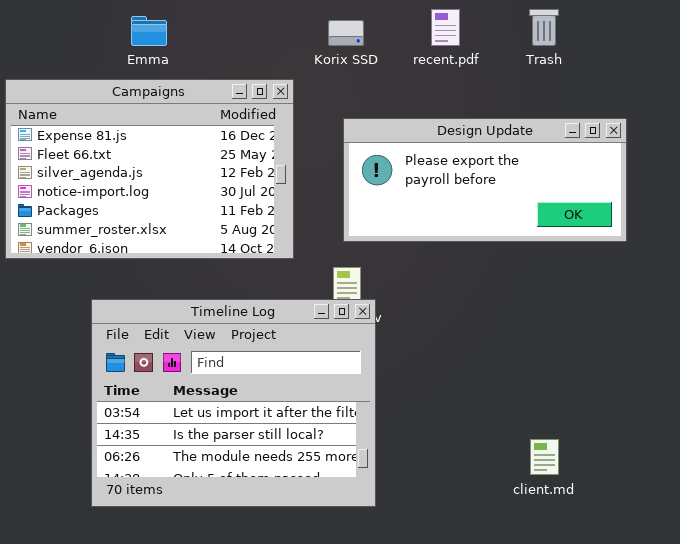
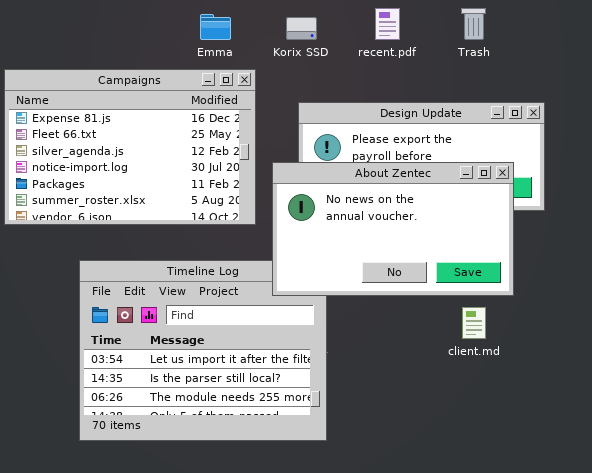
Emma: [131,16,167,46] -> [200,14,231,40], moved
About Zentec: none -> [272,162,514,296], opened
client.md: [530,439,559,475] -> [462,307,486,339], moved

